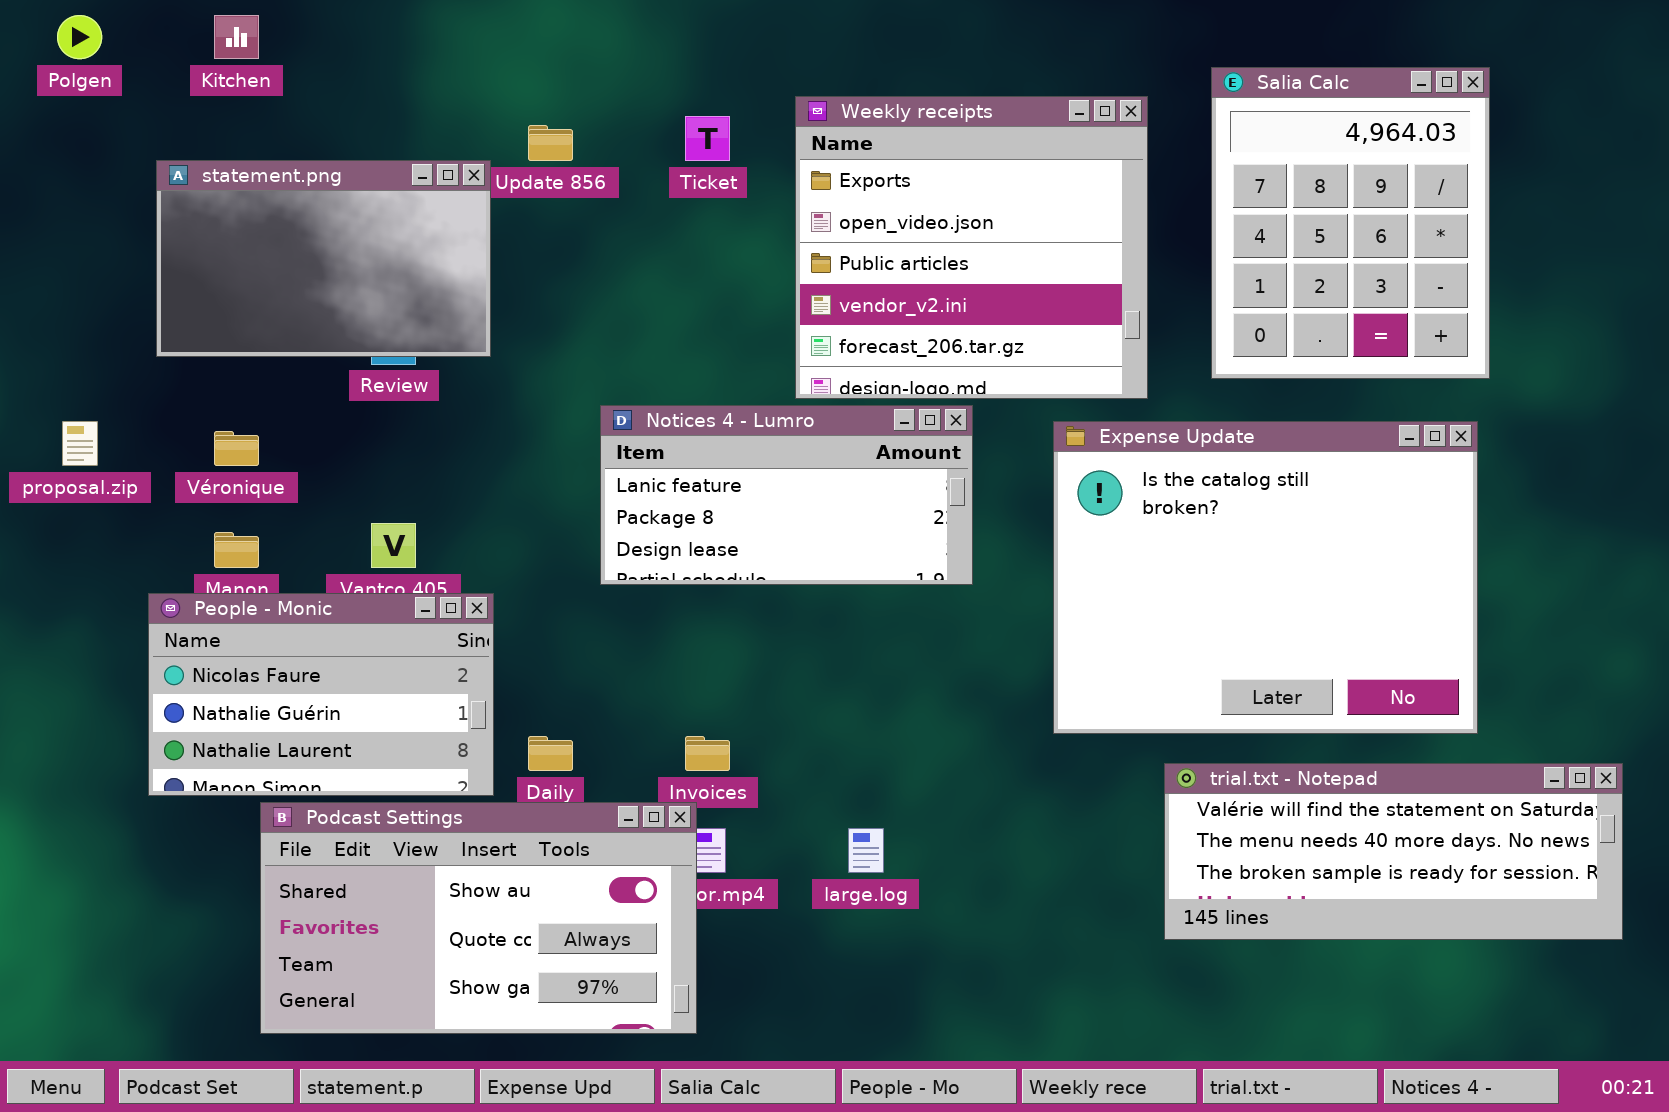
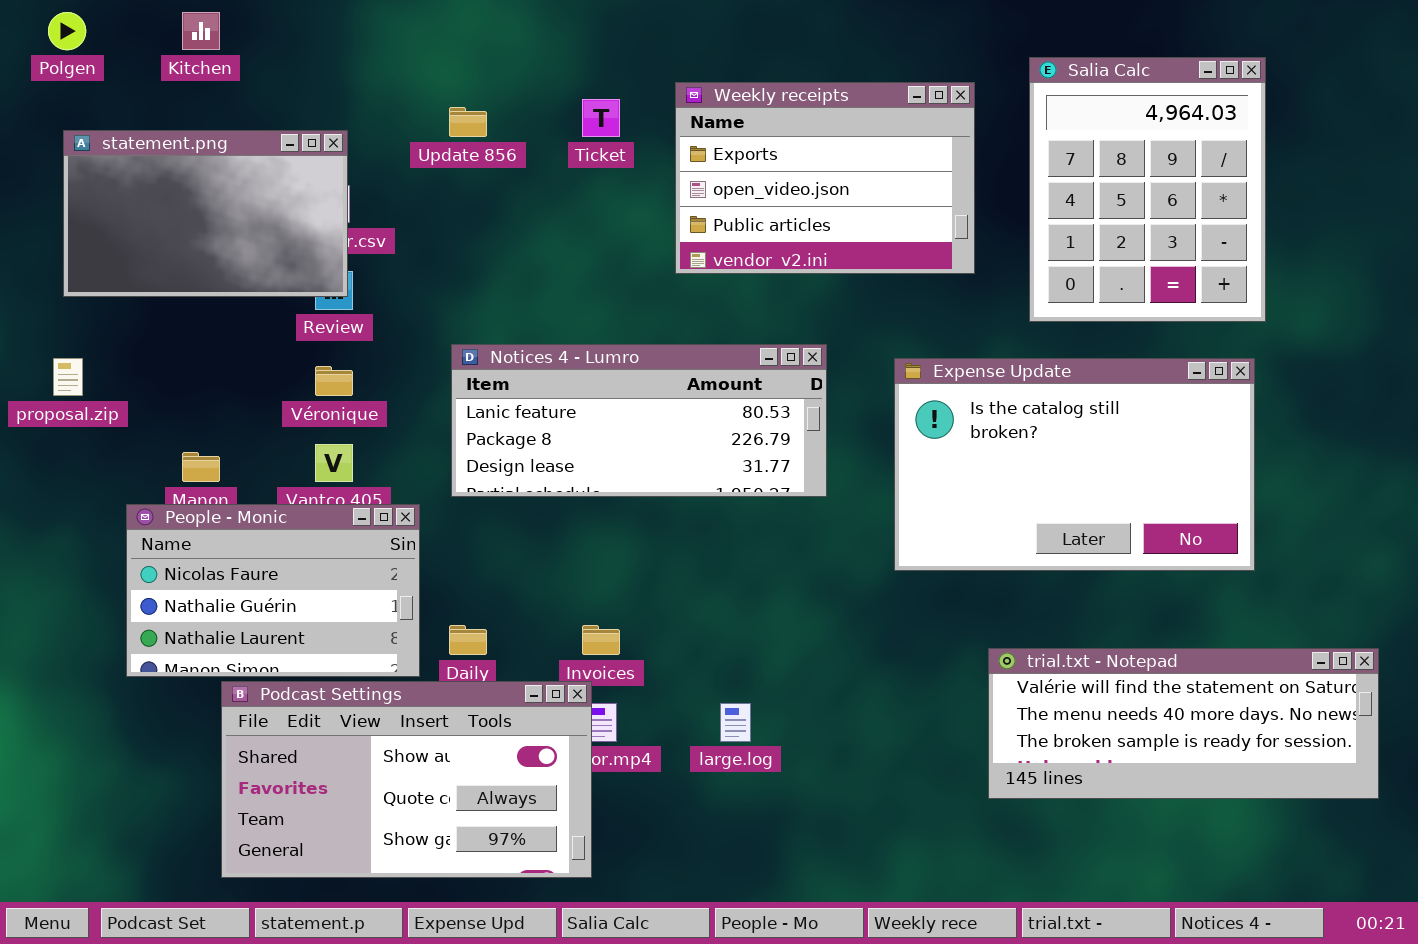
Weekly receipts: [795,96,1148,399] -> [675,82,975,274], resized
statement.png: [156,160,491,357] -> [63,130,348,297], moved
Notices 4 - Lumro: [600,405,973,585] -> [451,344,827,497], resized
Expense Update: [1053,421,1478,734] -> [894,358,1255,571], resized
Véronique: [214,431,259,466] -> [315,366,353,396], moved

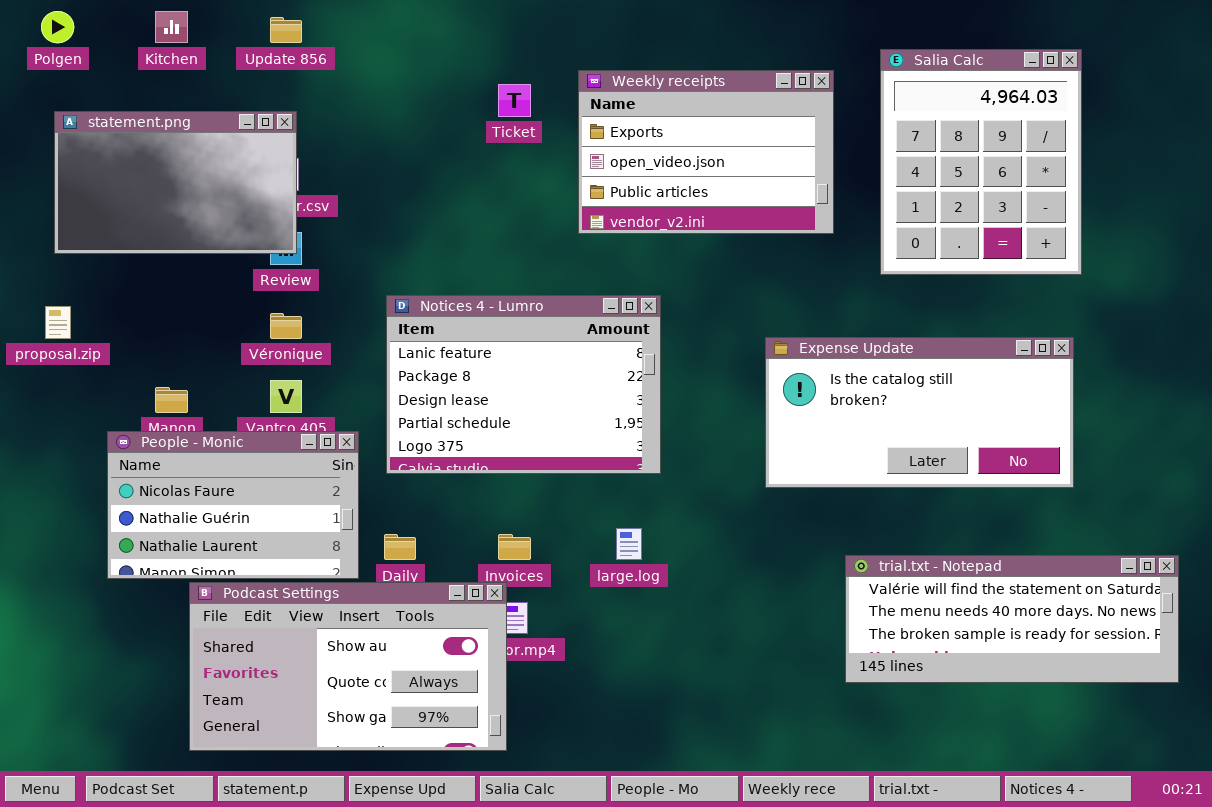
Update 856: [449,107,487,137] -> [270,17,302,43], moved
Notices 4 - Lumro: [451,344,827,497] -> [386,295,661,474], resized
Expense Update: [894,358,1255,571] -> [765,337,1074,488], resized
large.log: [720,703,751,742] -> [616,528,642,560], moved

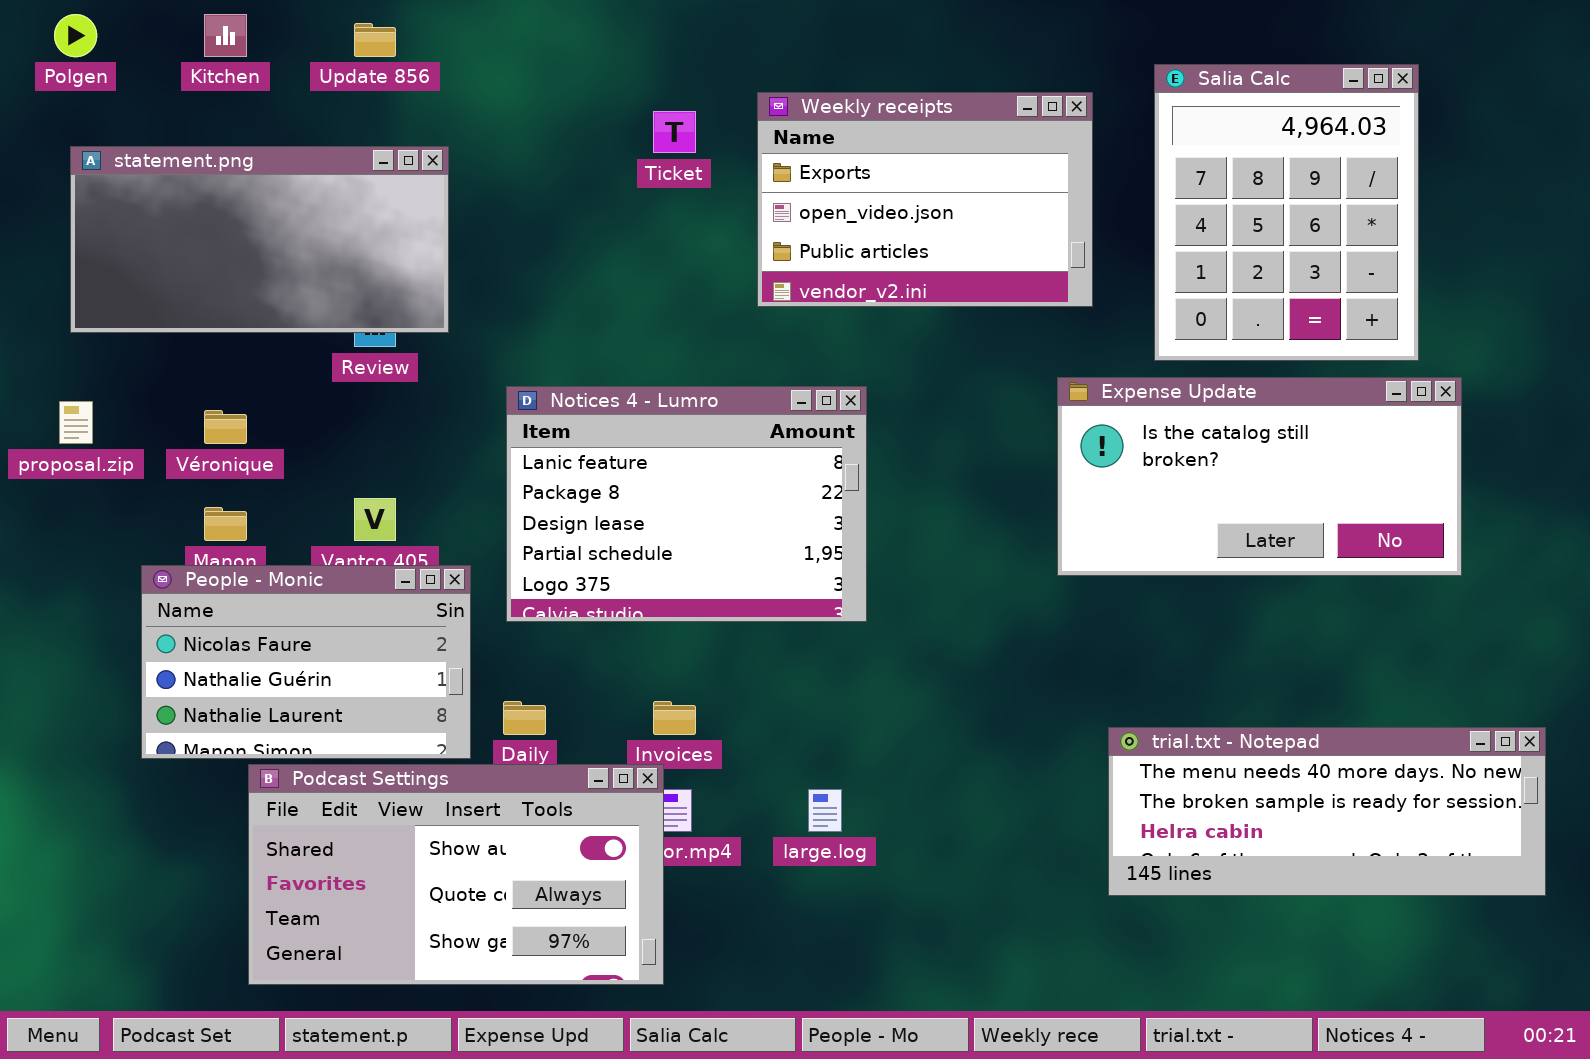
statement.png: [54,111,297,254] -> [70,146,449,333], resized
Véronique: [270,313,302,339] -> [204,410,247,444], moved
Expense Update: [765,337,1074,488] -> [1057,377,1462,576], moved
large.log: [616,528,642,560] -> [808,789,842,832], moved
trial.txt - Notepad: [845,555,1179,683] -> [1108,727,1546,896], scrolled down 1 row

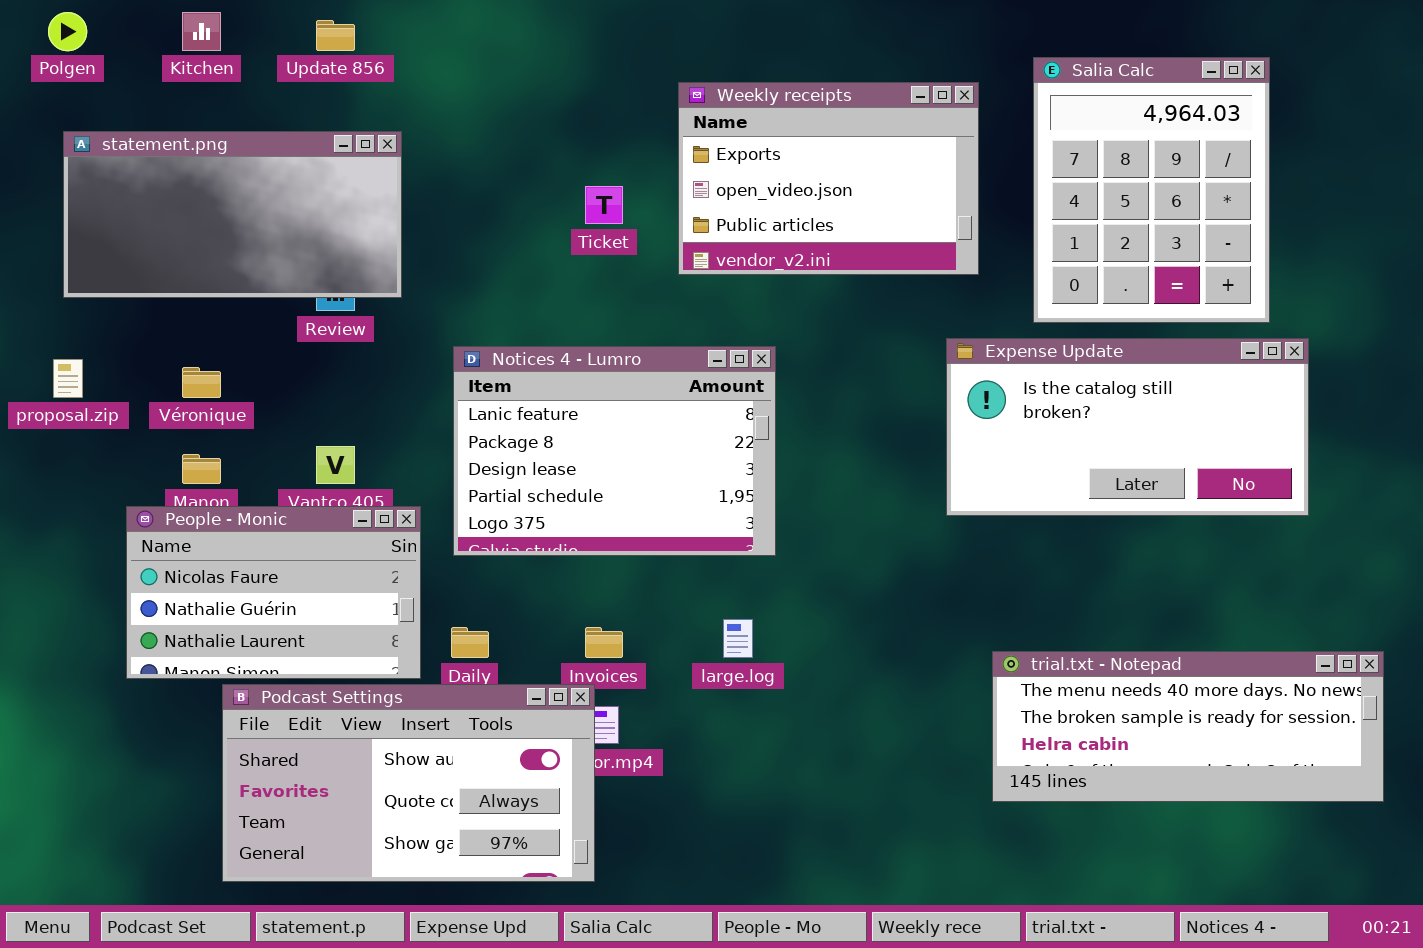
Ticket: [653,111,696,153] -> [585,186,623,224], moved
large.log: [808,789,842,832] -> [723,619,753,658], moved

